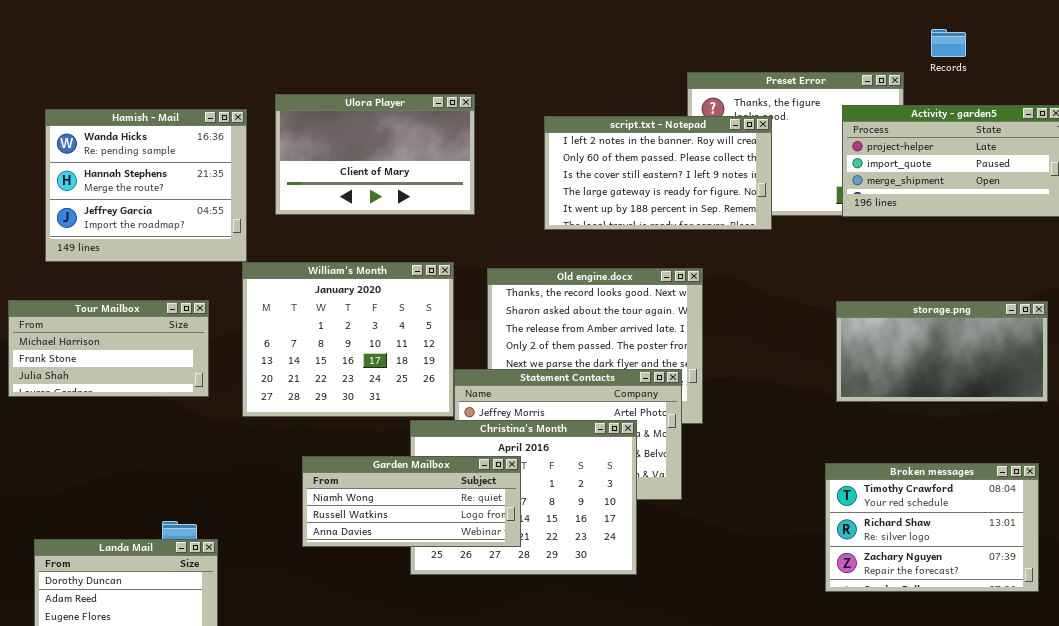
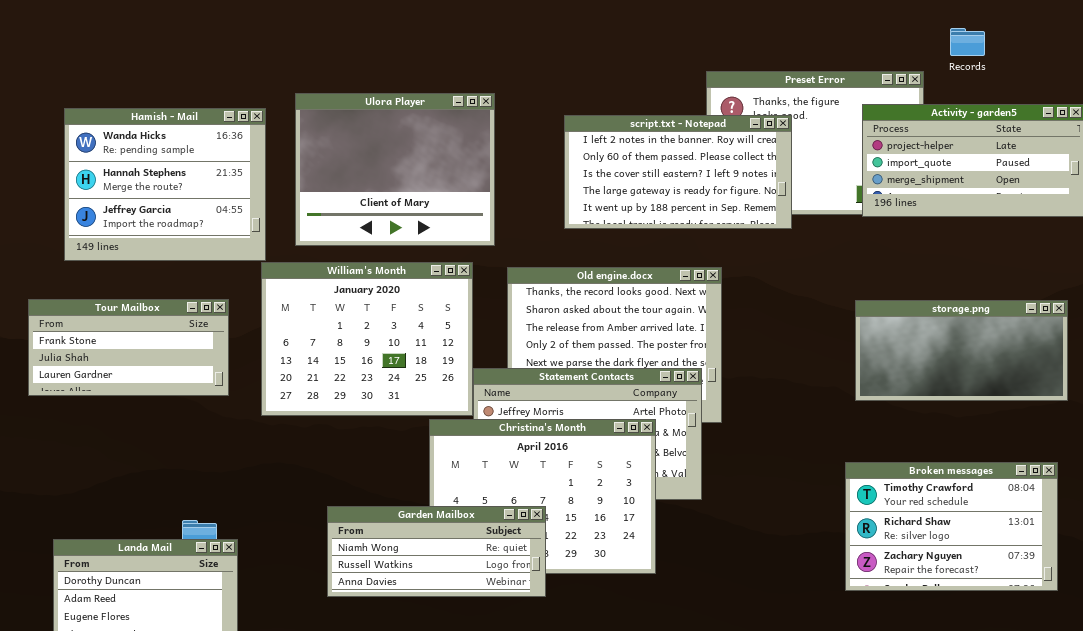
Ulora Player: [275,94,475,215] -> [295,93,495,246], resized
Tour Mailbox: [8,300,209,397] -> [28,299,229,396], scrolled down 1 row
Garden Mailbox: [302,456,521,547] -> [327,506,546,597], moved

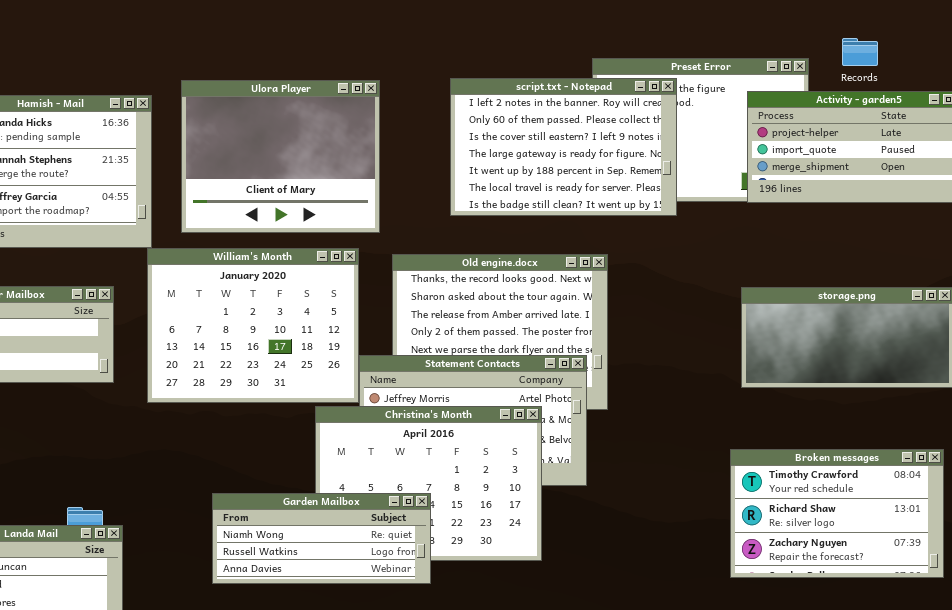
Records: [950,28,985,56] -> [842,38,878,66], moved
script.txt - Notepad: [564,115,792,229] -> [450,78,677,216], resized

